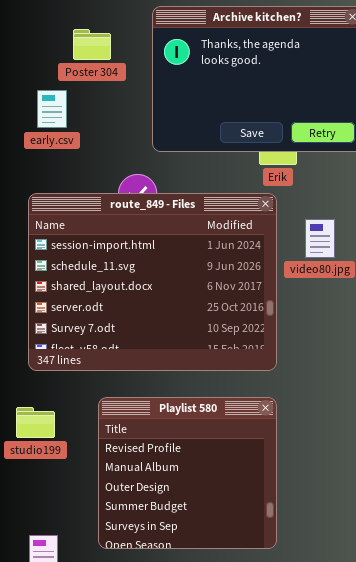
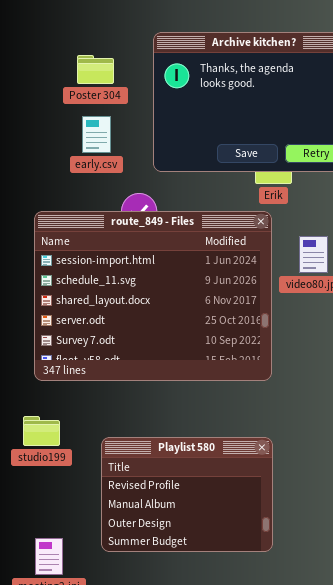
early.csv: [37,90,67,128] -> [82,116,111,153], moved
Playlist 580: [98,397,277,549] -> [101,437,273,552], resized

